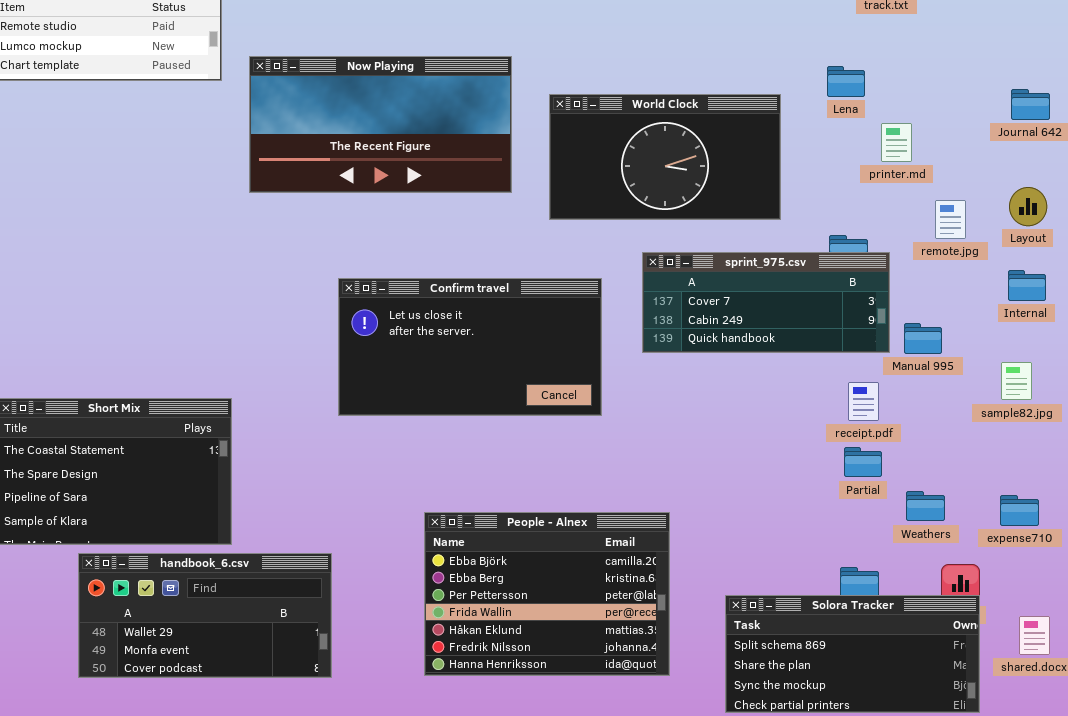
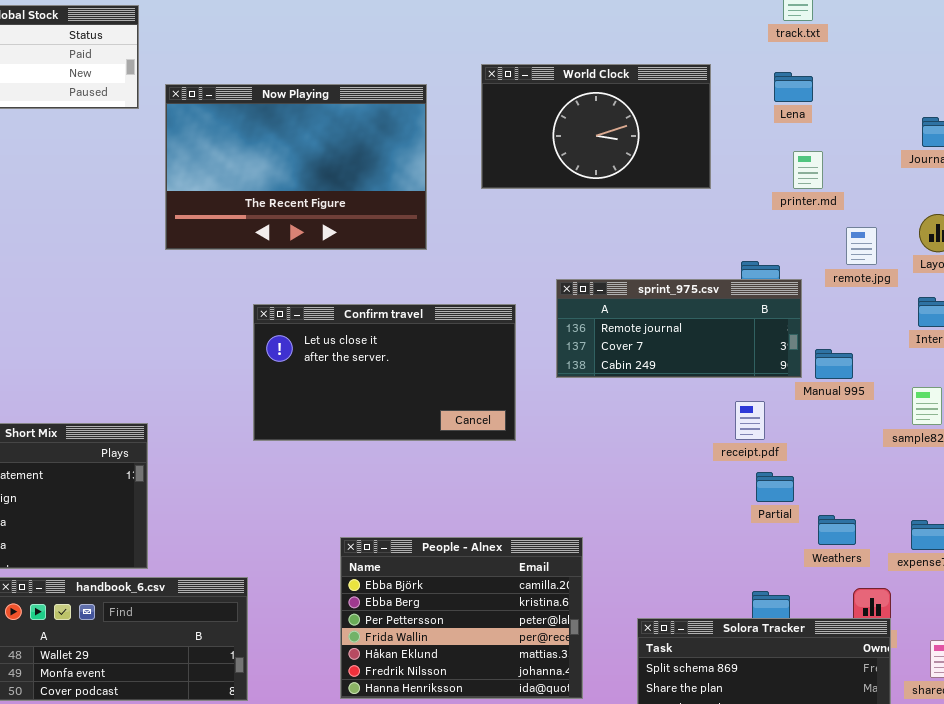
Now Playing: [249,56,512,193] -> [165,84,427,250], resized
Lena: [827,66,865,97] -> [774,72,813,102], moved
World Clock: [549,94,781,220] -> [481,64,711,189], moved
sprint_975.csv: [642,252,890,353] -> [556,279,802,378], scrolled up 1 row
receipt.pdf: [848,382,879,421] -> [735,401,765,440], moved

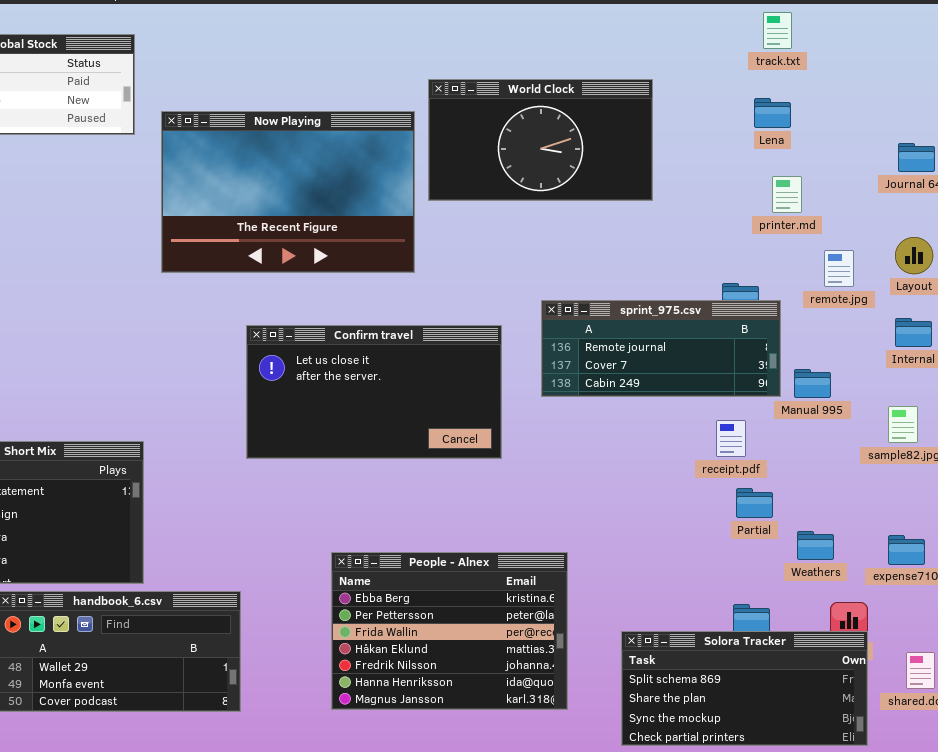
World Clock: [481,64,711,189] -> [428,79,653,201], moved
People - Alnex: [340,537,583,699] -> [331,552,568,710], scrolled down 1 row

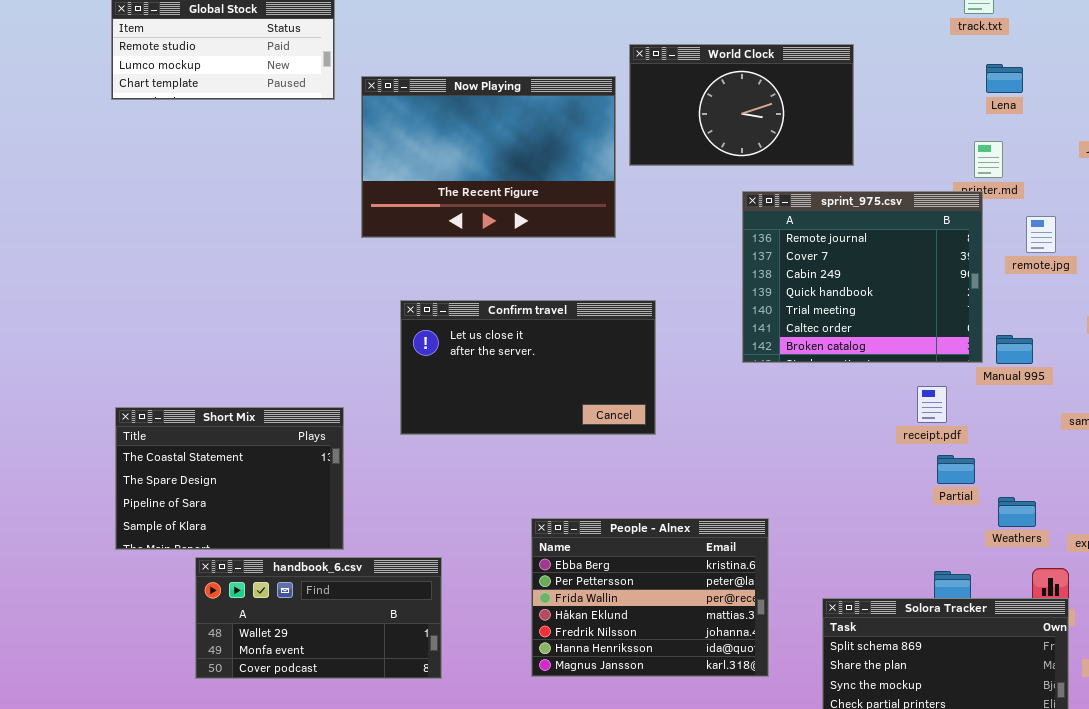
Lena: [754,98,791,128] -> [986,64,1023,93], moved
sprint_975.csv: [541,300,781,397] -> [742,191,983,363], resized
Confirm travel: [246,325,502,459] -> [400,300,656,435], moved

